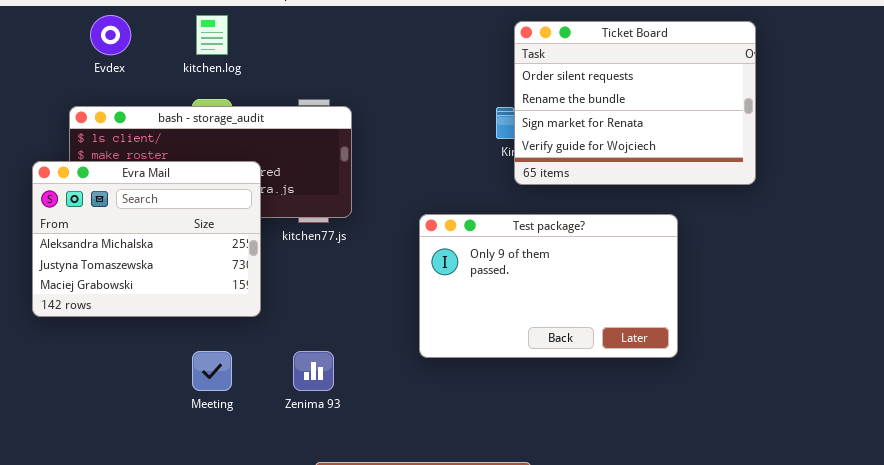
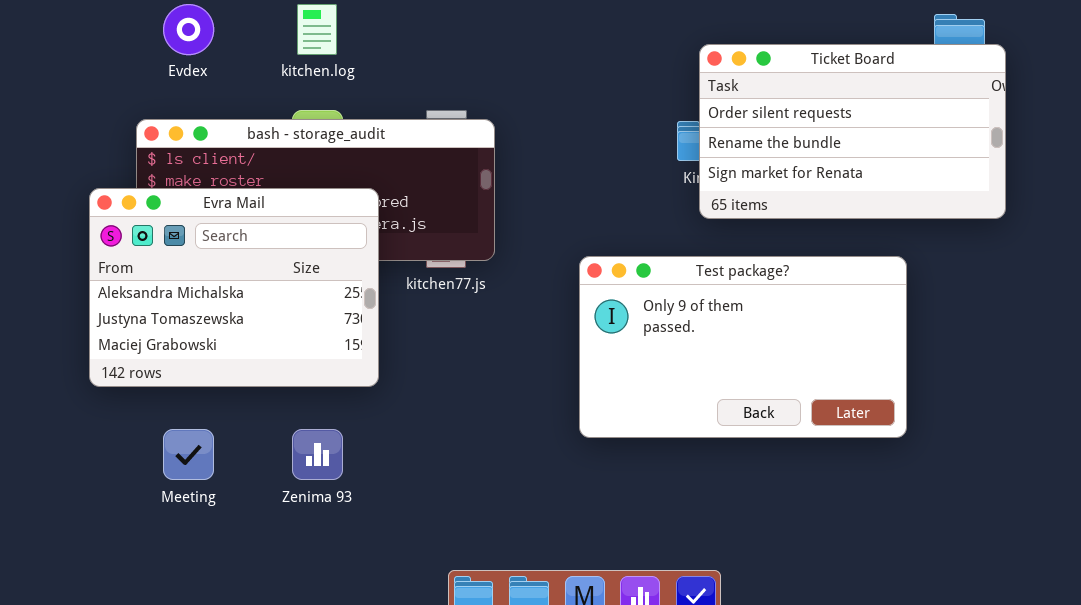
Ticket Board: [514,21,756,185] -> [699,44,1006,219], resized
Meeting: [192,351,232,391] -> [163,429,214,480], moved
Zenima 93: [293,351,334,391] -> [292,429,343,480], moved

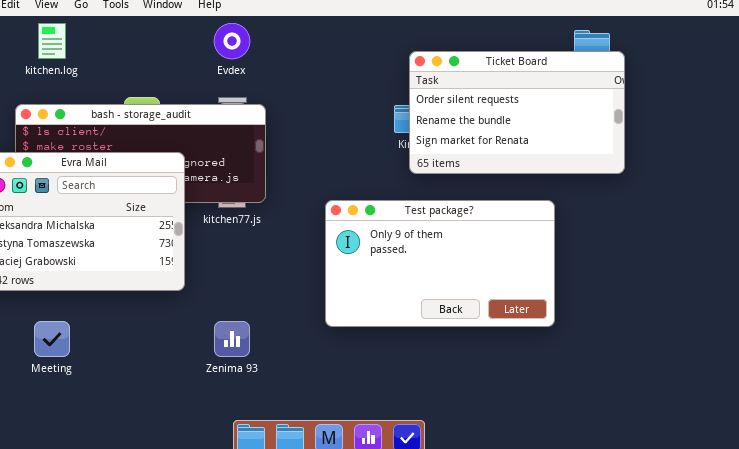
Evdex: [163,4,214,55] -> [214,23,250,59], moved
kitchen.log: [297,4,337,55] -> [38,23,66,59], moved
Zenima 93: [292,429,343,480] -> [214,321,250,357], moved

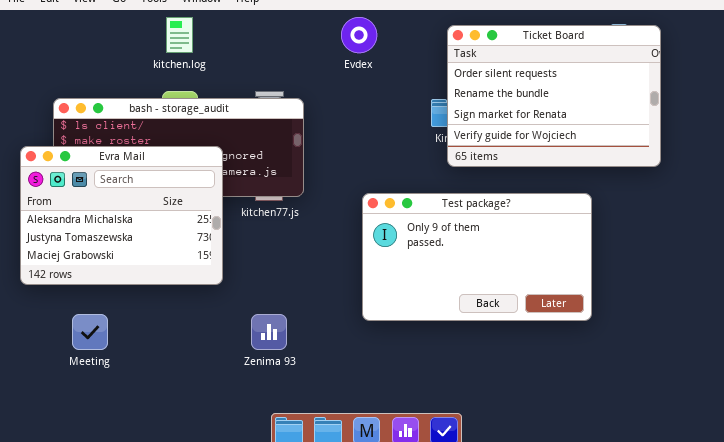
kitchen.log: [38,23,66,59] -> [166,17,193,53], moved
Evdex: [214,23,250,59] -> [341,17,377,53], moved
Ticket Board: [409,51,625,174] -> [447,25,661,167], resized

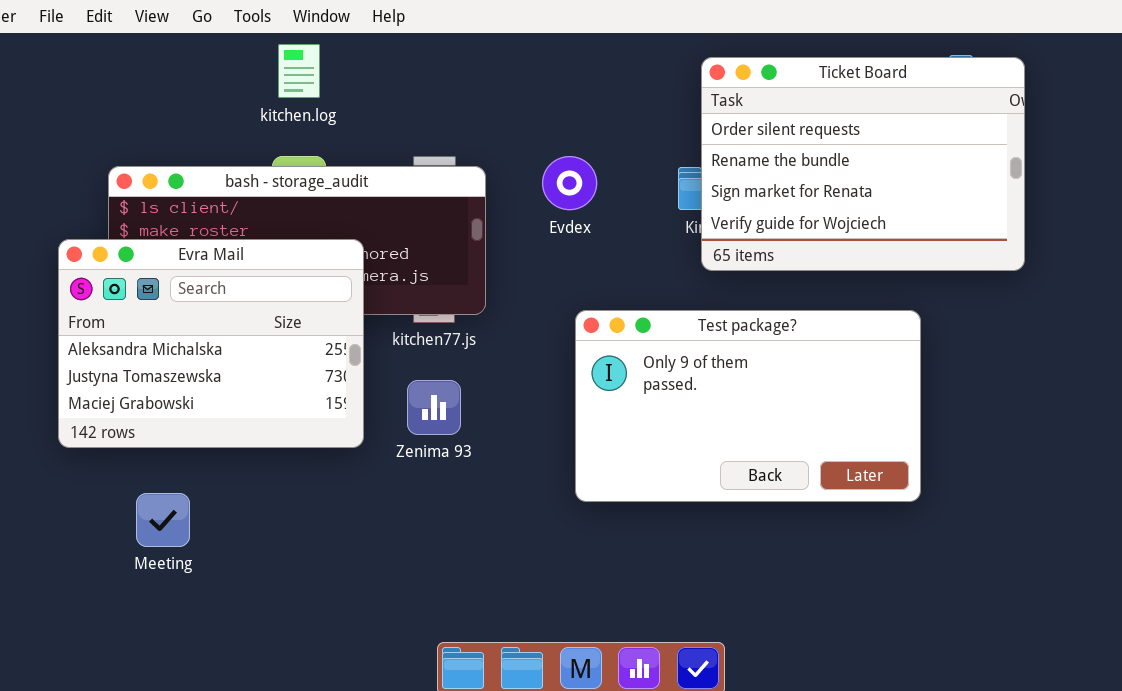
Evdex: [341,17,377,53] -> [542,156,597,210], moved
Zenima 93: [251,314,287,350] -> [407,380,461,435], moved

